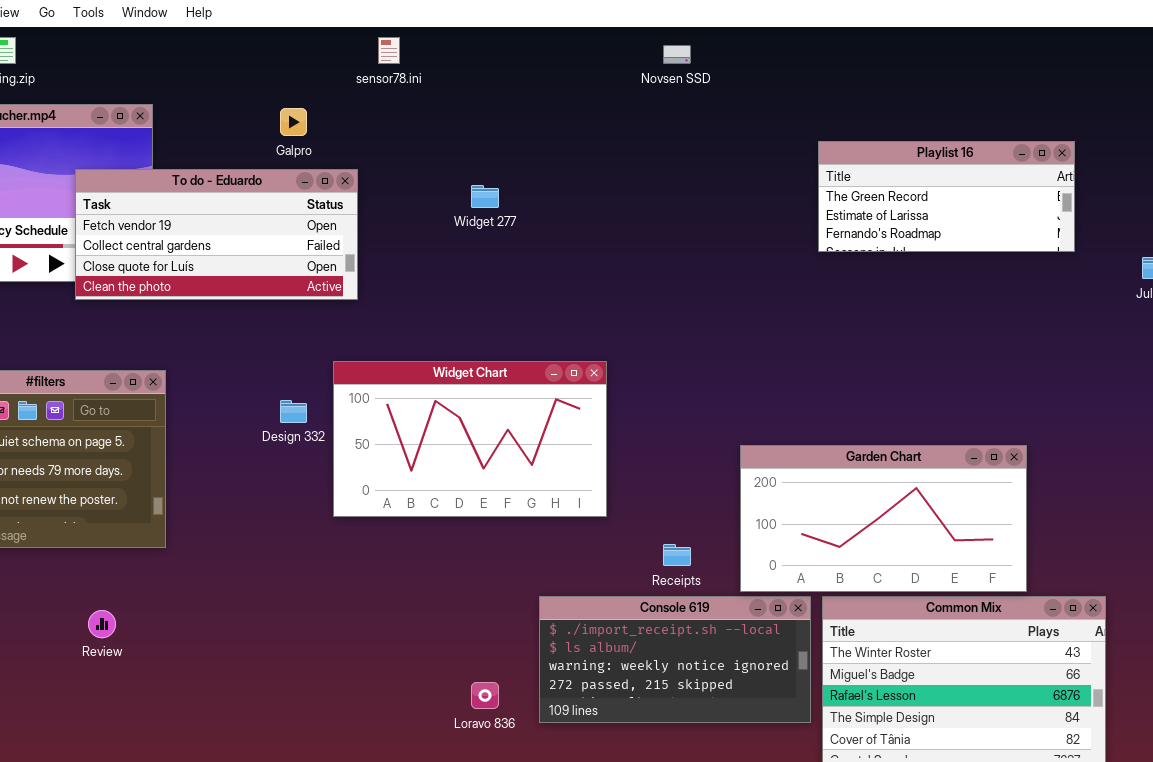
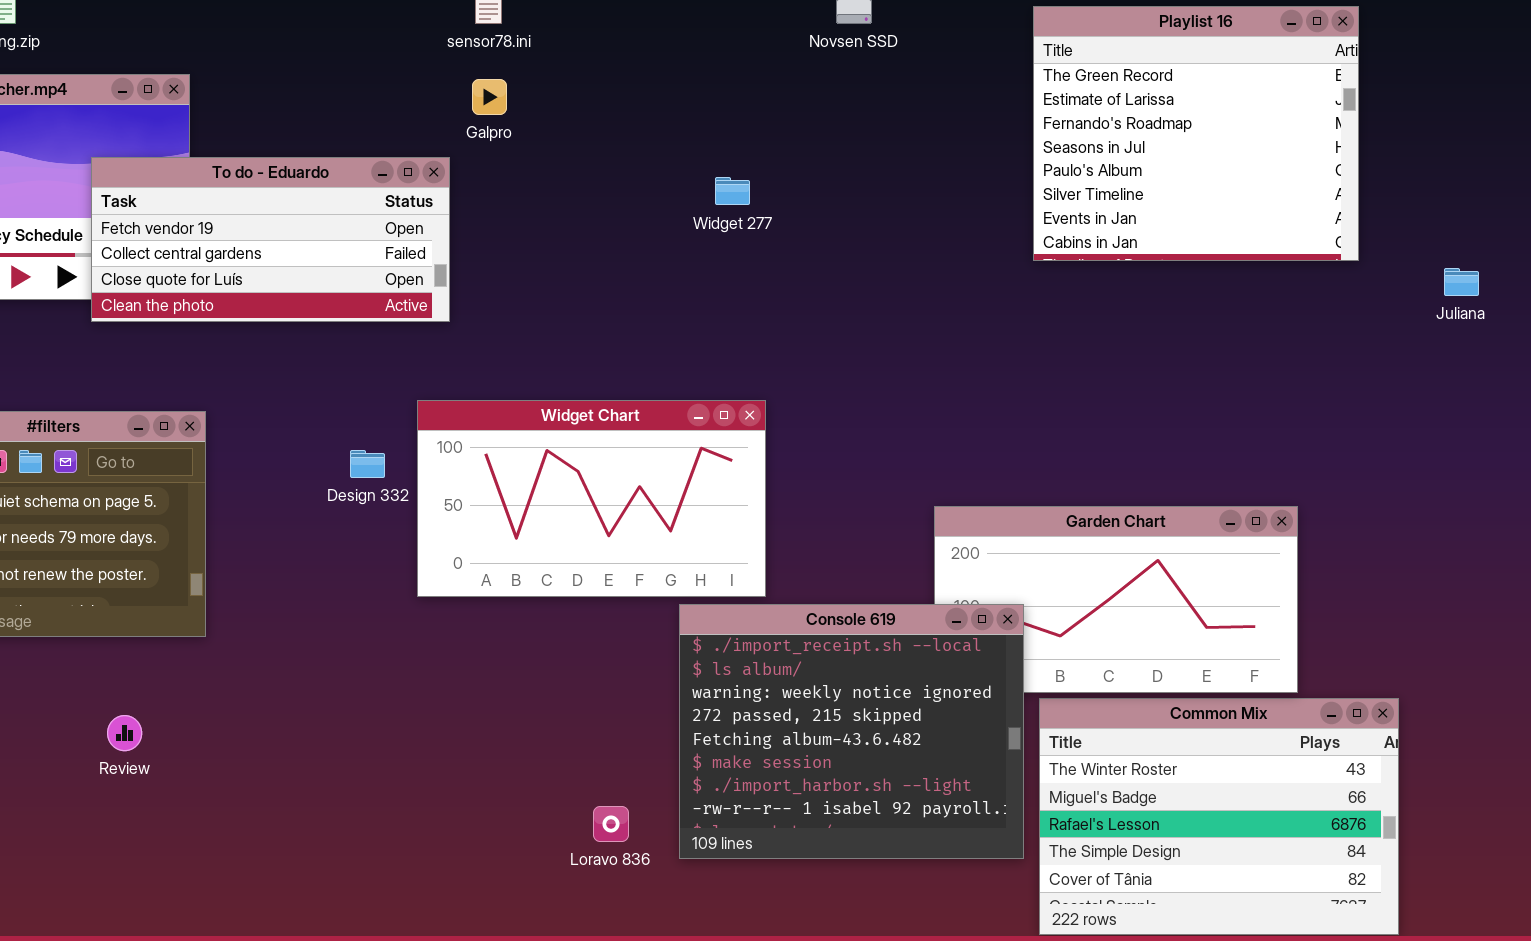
Galpro: [280,108,307,136] -> [472,79,507,115], moved
Playlist 16: [818,141,1075,252] -> [1033,6,1359,261], resized
Widget 277: [471,185,499,208] -> [715,177,750,205], moved
Console 619: [539,596,811,723] -> [679,604,1024,859], resized

